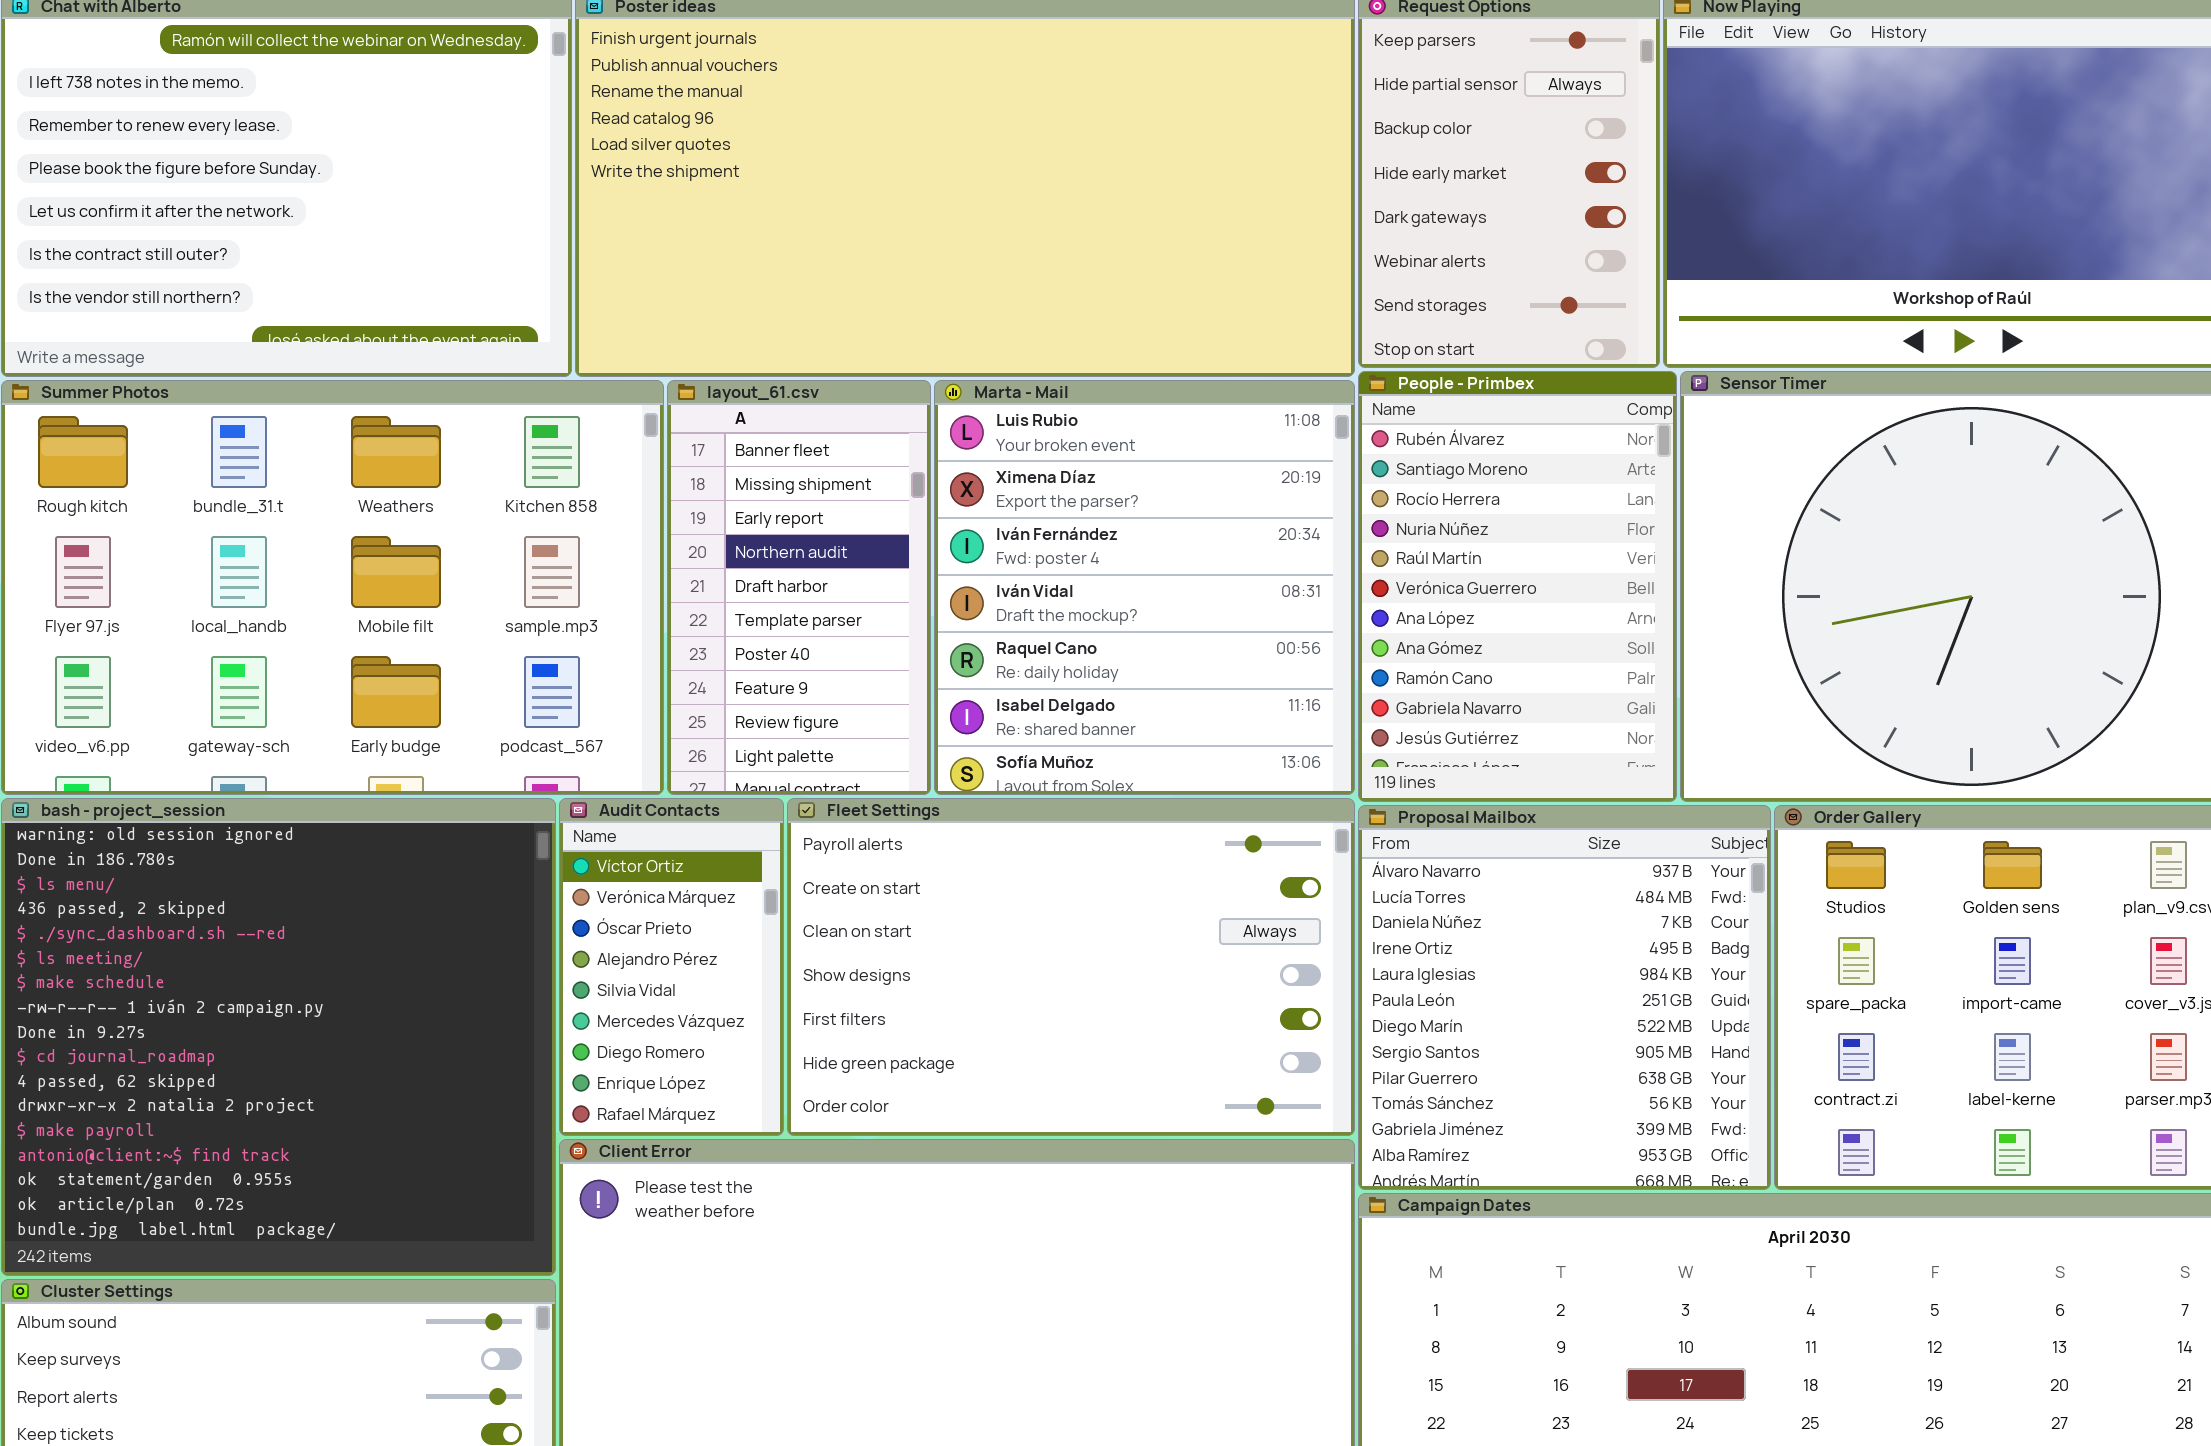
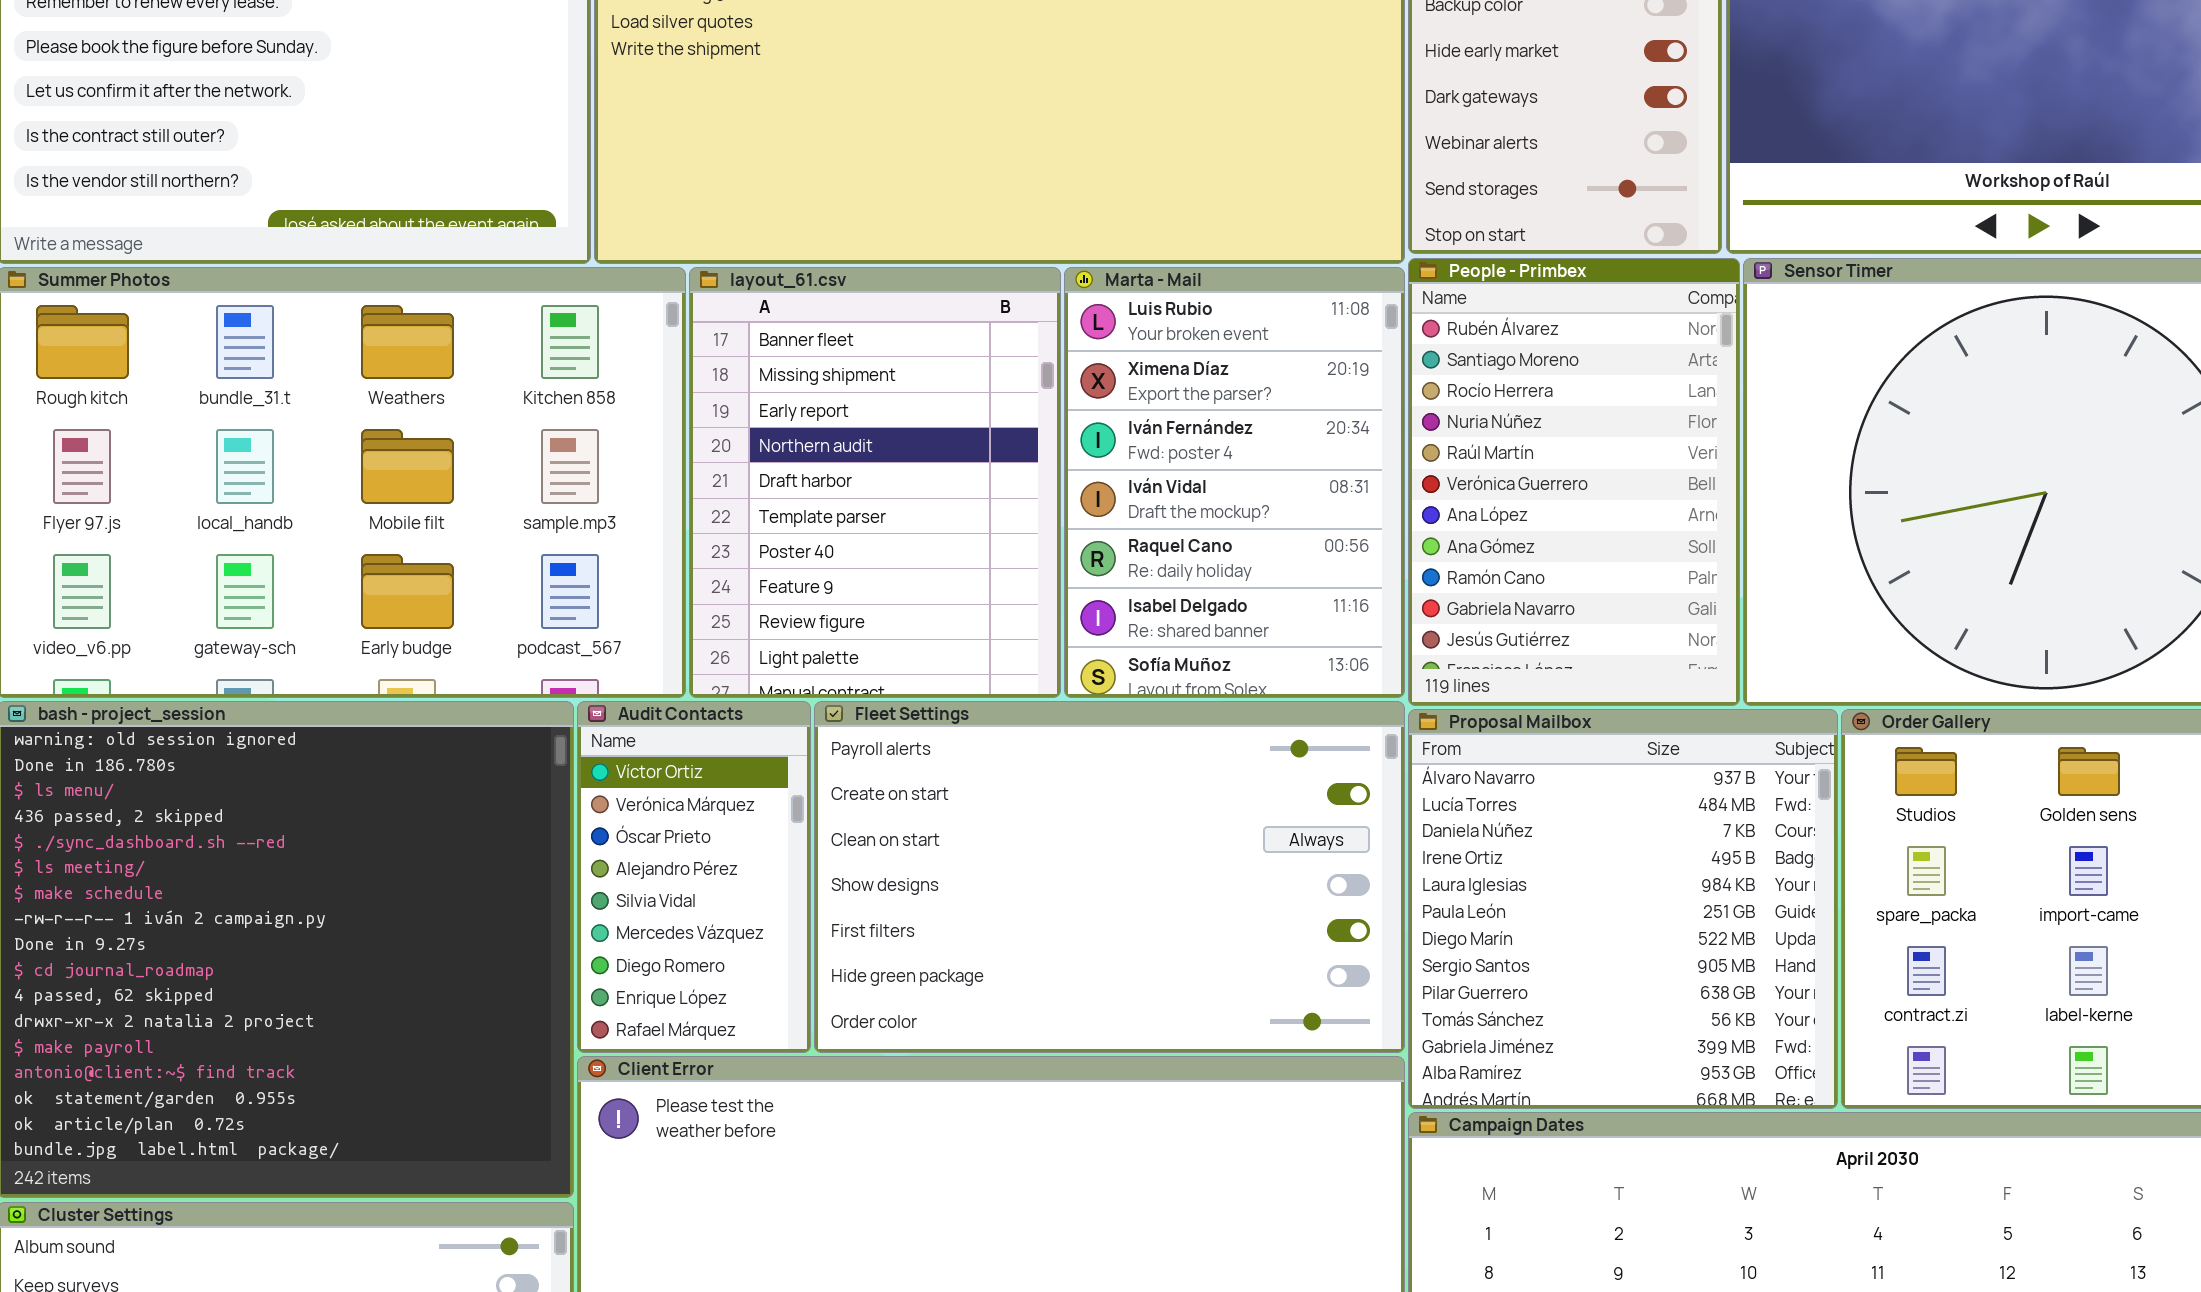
layout_61.csv: [667,380,931,795] -> [689,267,1061,698], resized
Marta - Mail: [934,380,1355,795] -> [1064,267,1405,698], resized

